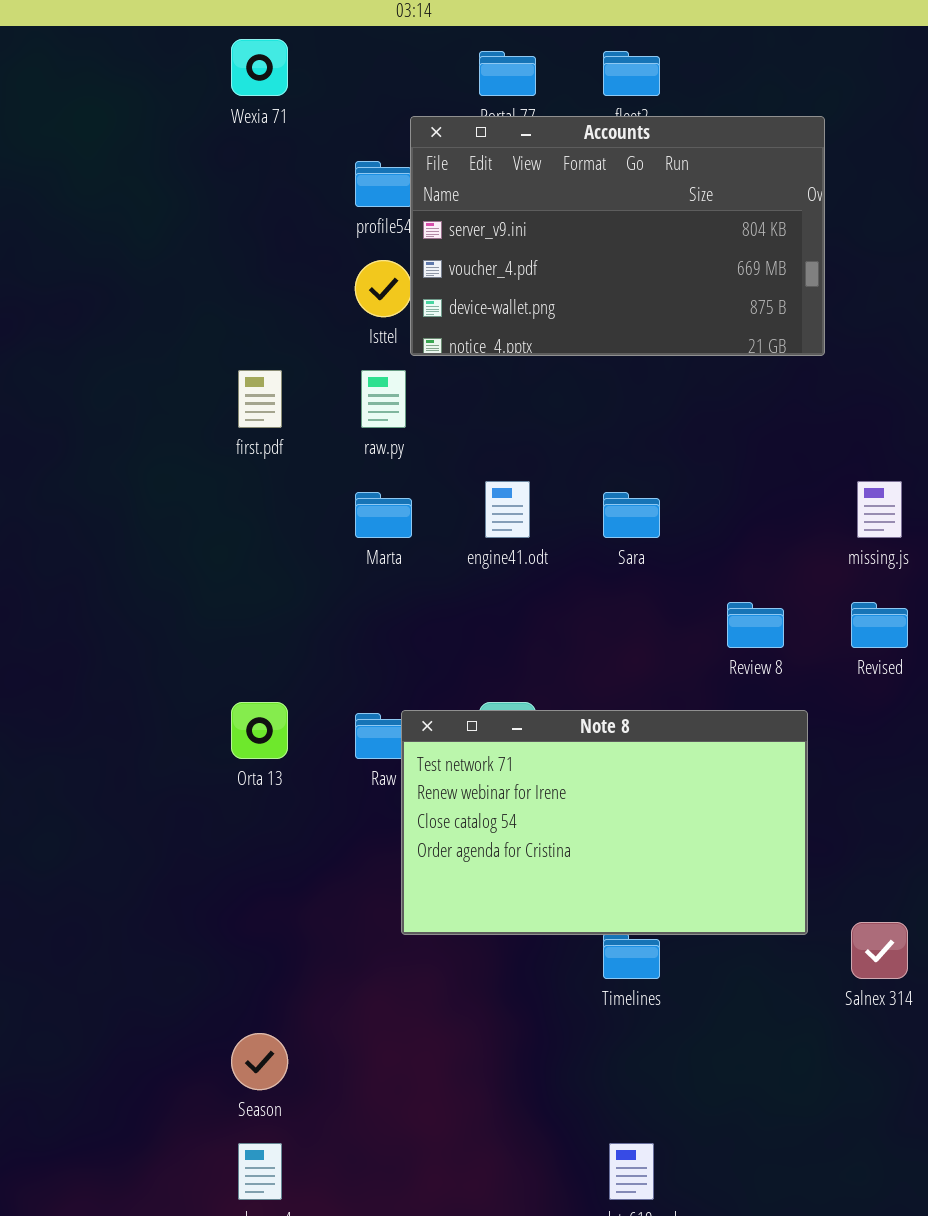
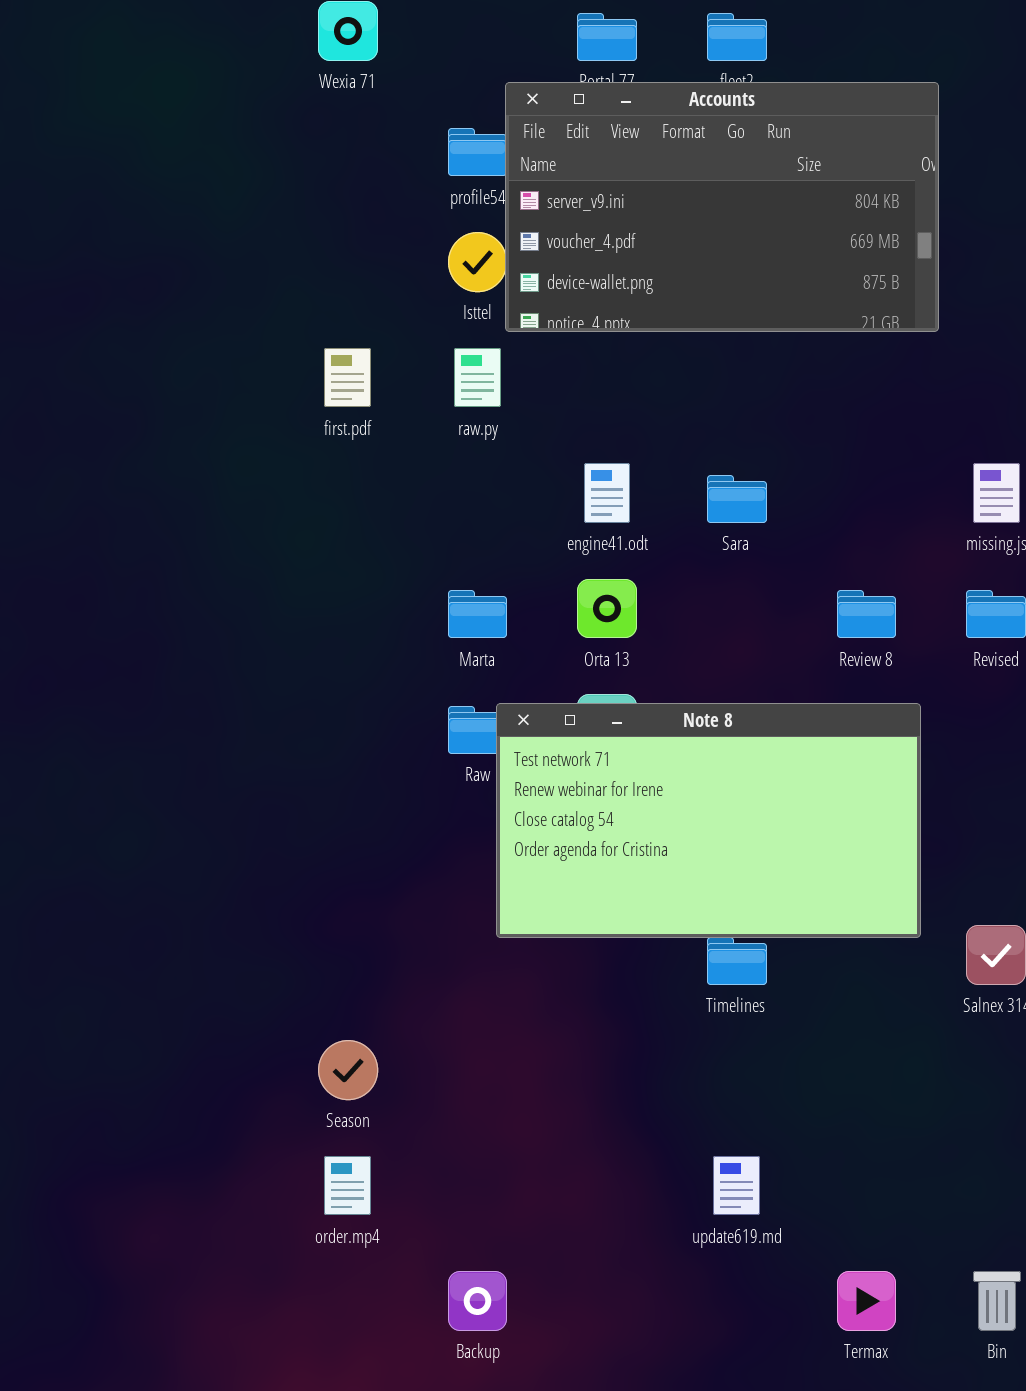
Marta: [355,492,412,538] -> [448,590,507,638], moved
Orta 13: [231,702,288,759] -> [577,579,637,638], moved

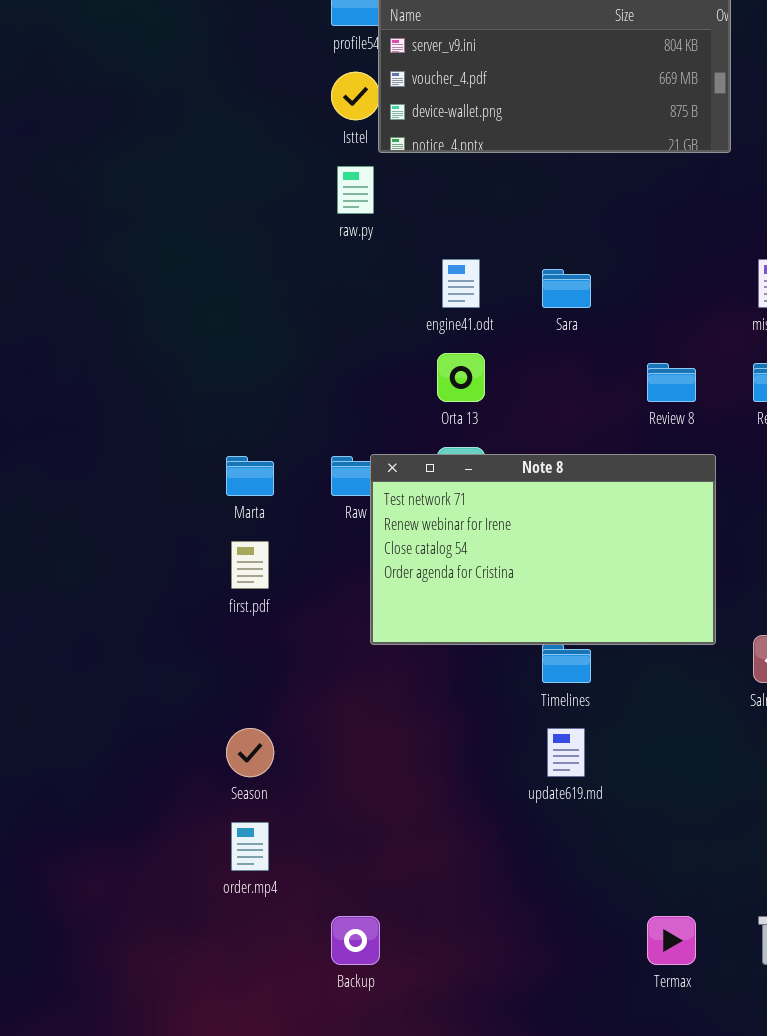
first.pdf: [324,348,371,407] -> [231,541,269,589], moved
Marta: [448,590,507,638] -> [226,456,274,496], moved
update619.md: [713,1156,760,1215] -> [547,728,585,777], moved

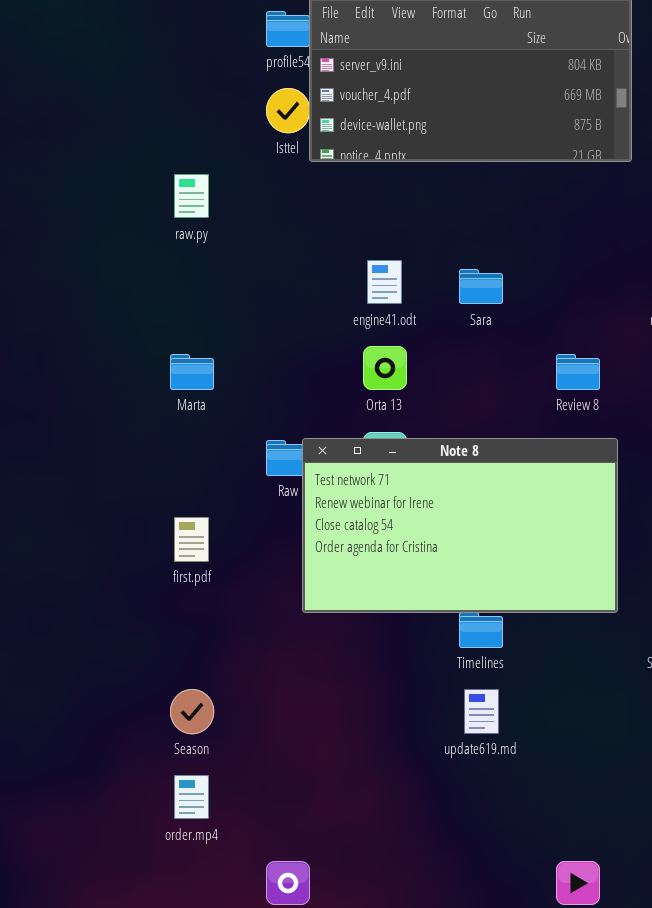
raw.py: [337,166,374,214] -> [174,174,209,218], moved
Marta: [226,456,274,496] -> [170,354,214,390], moved

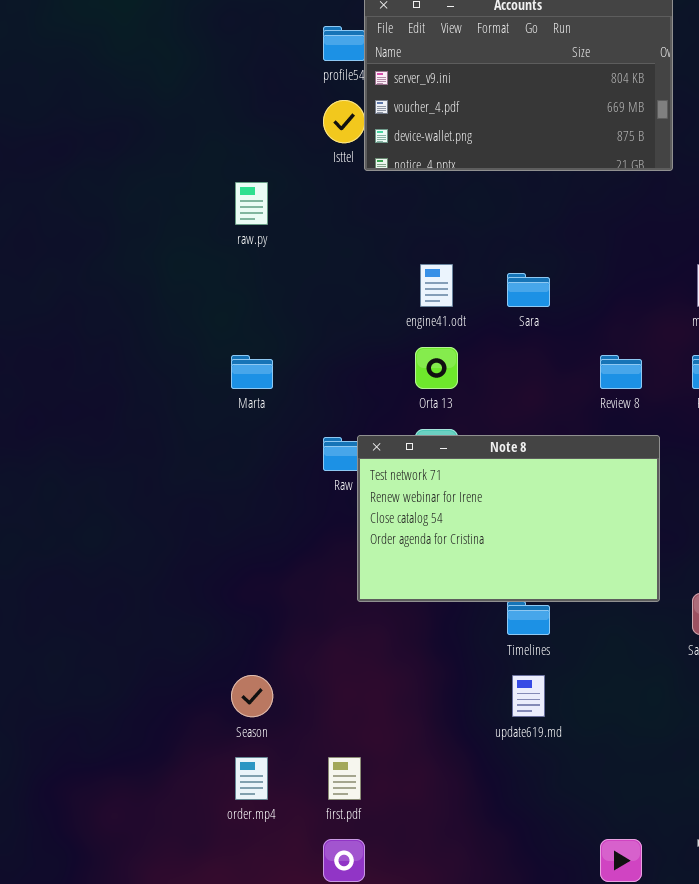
first.pdf: [174,517,209,562] -> [328,757,361,800], moved

